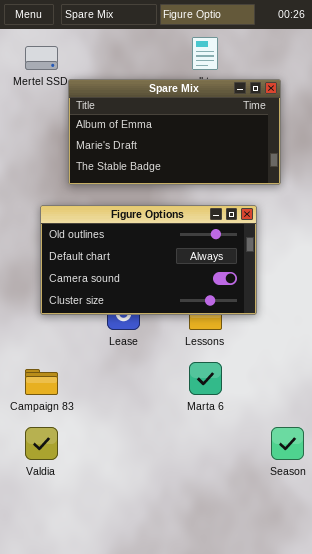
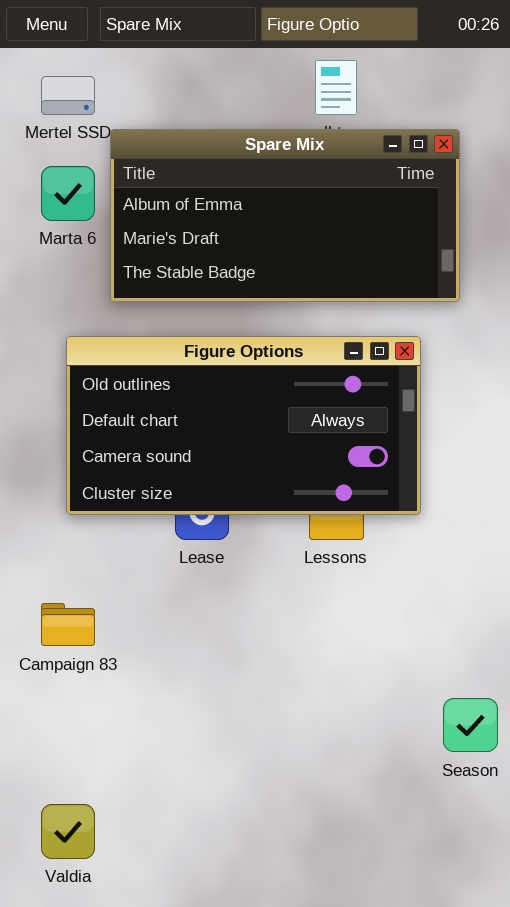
Marta 6: [189,362,222,395] -> [41,166,95,221], moved
Valdia: [25,427,58,460] -> [41,804,95,859], moved

